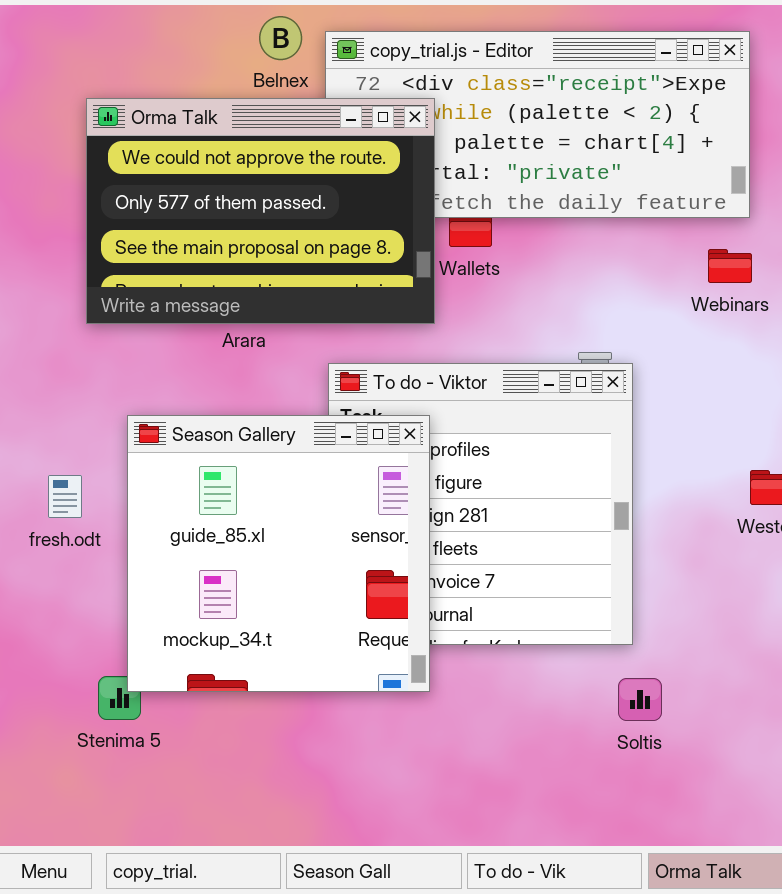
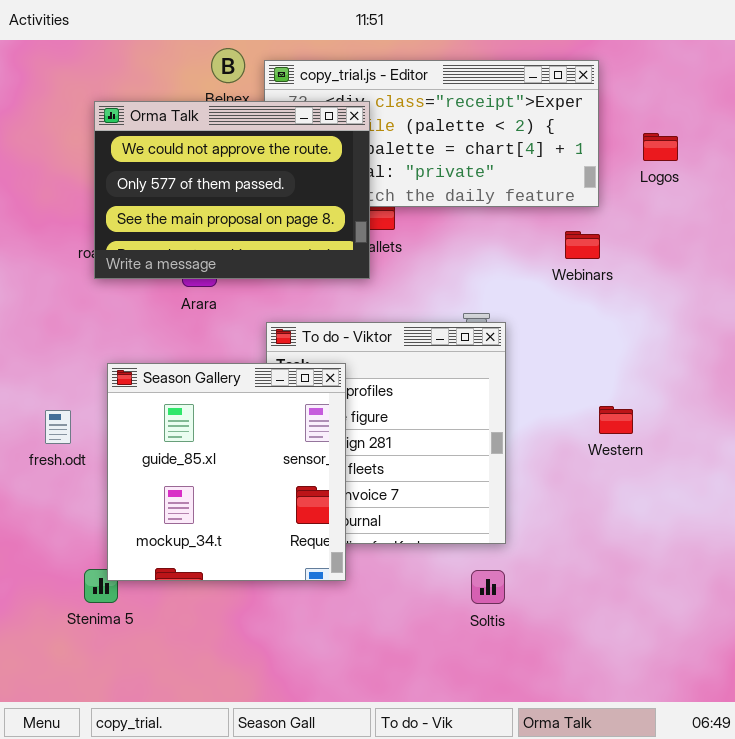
Orma Talk: [86,98,435,324] -> [94,101,370,279], moved
Soltis: [618,678,662,721] -> [471,570,505,604], moved

